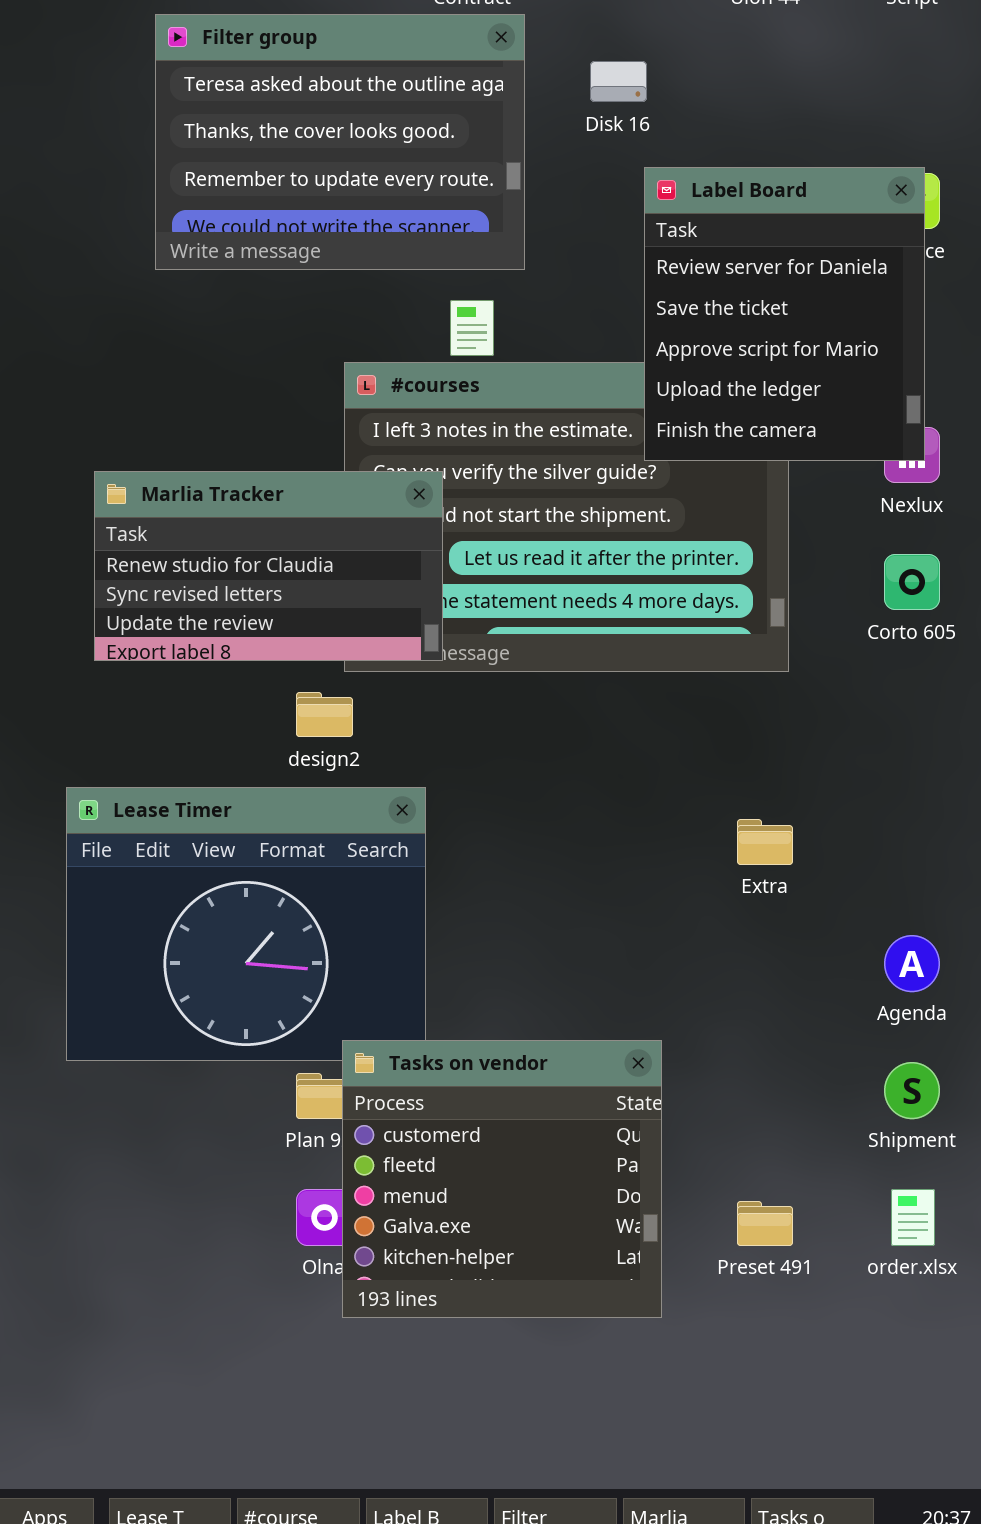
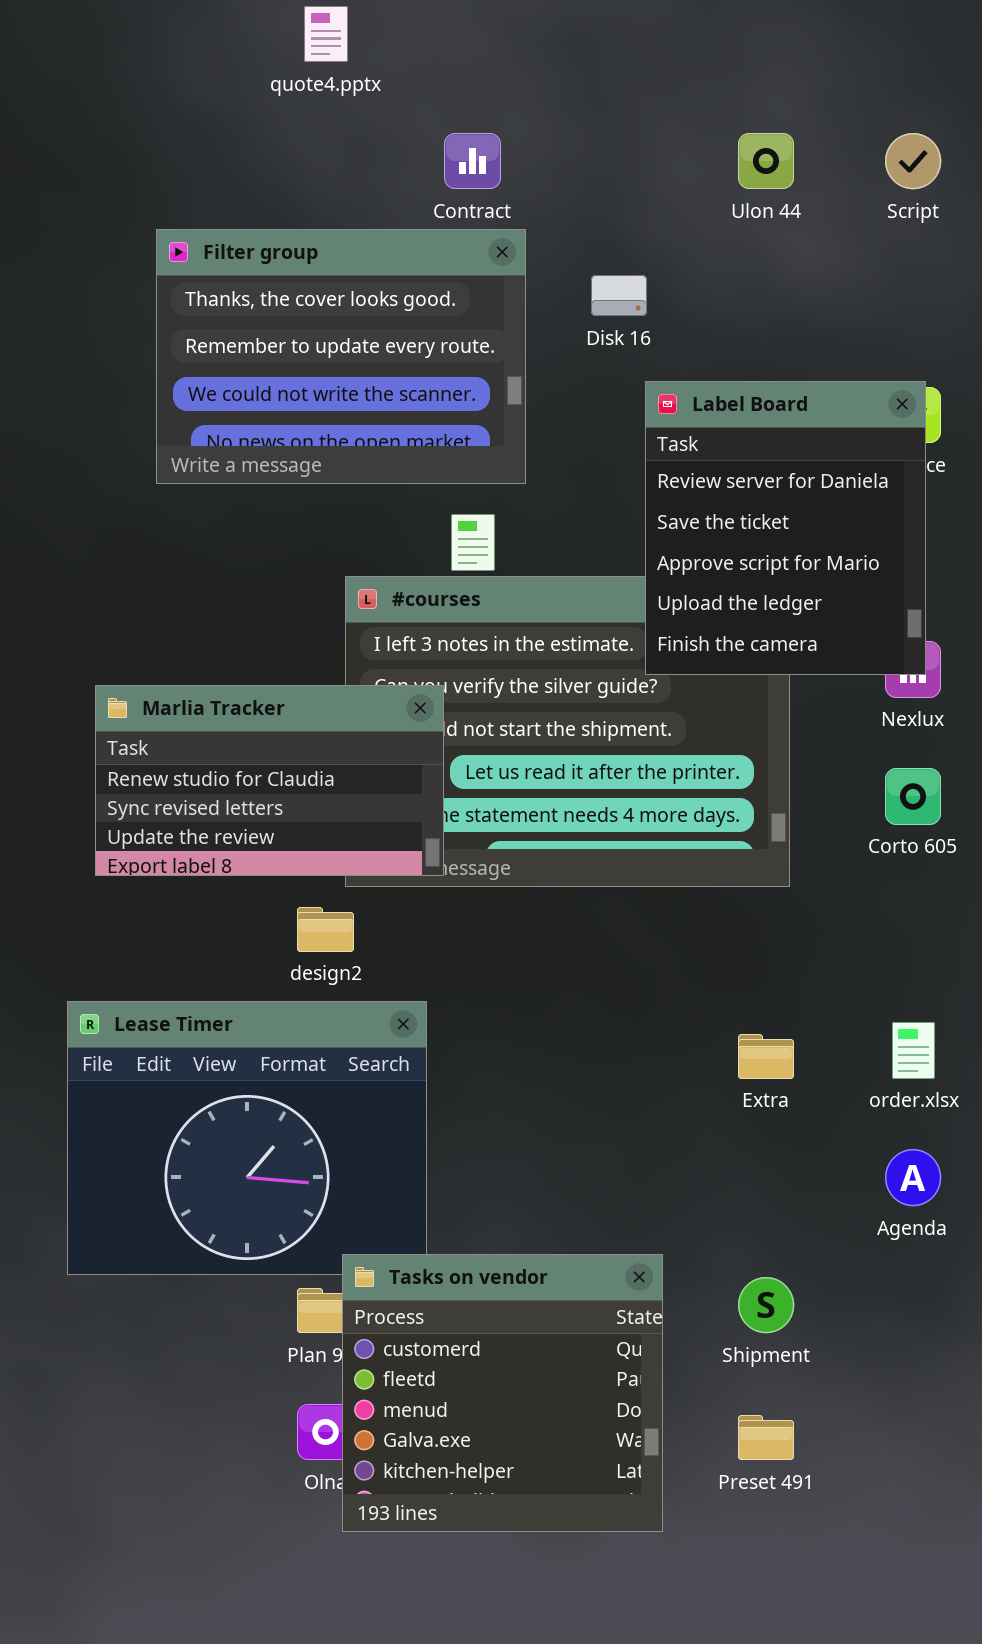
Filter group: [155,14,525,270] -> [156,229,526,484], scrolled down 1 row
Shipment: [884,1062,940,1119] -> [738,1277,794,1333], moved
order.xlsx: [891,1189,935,1246] -> [892,1022,935,1079], moved

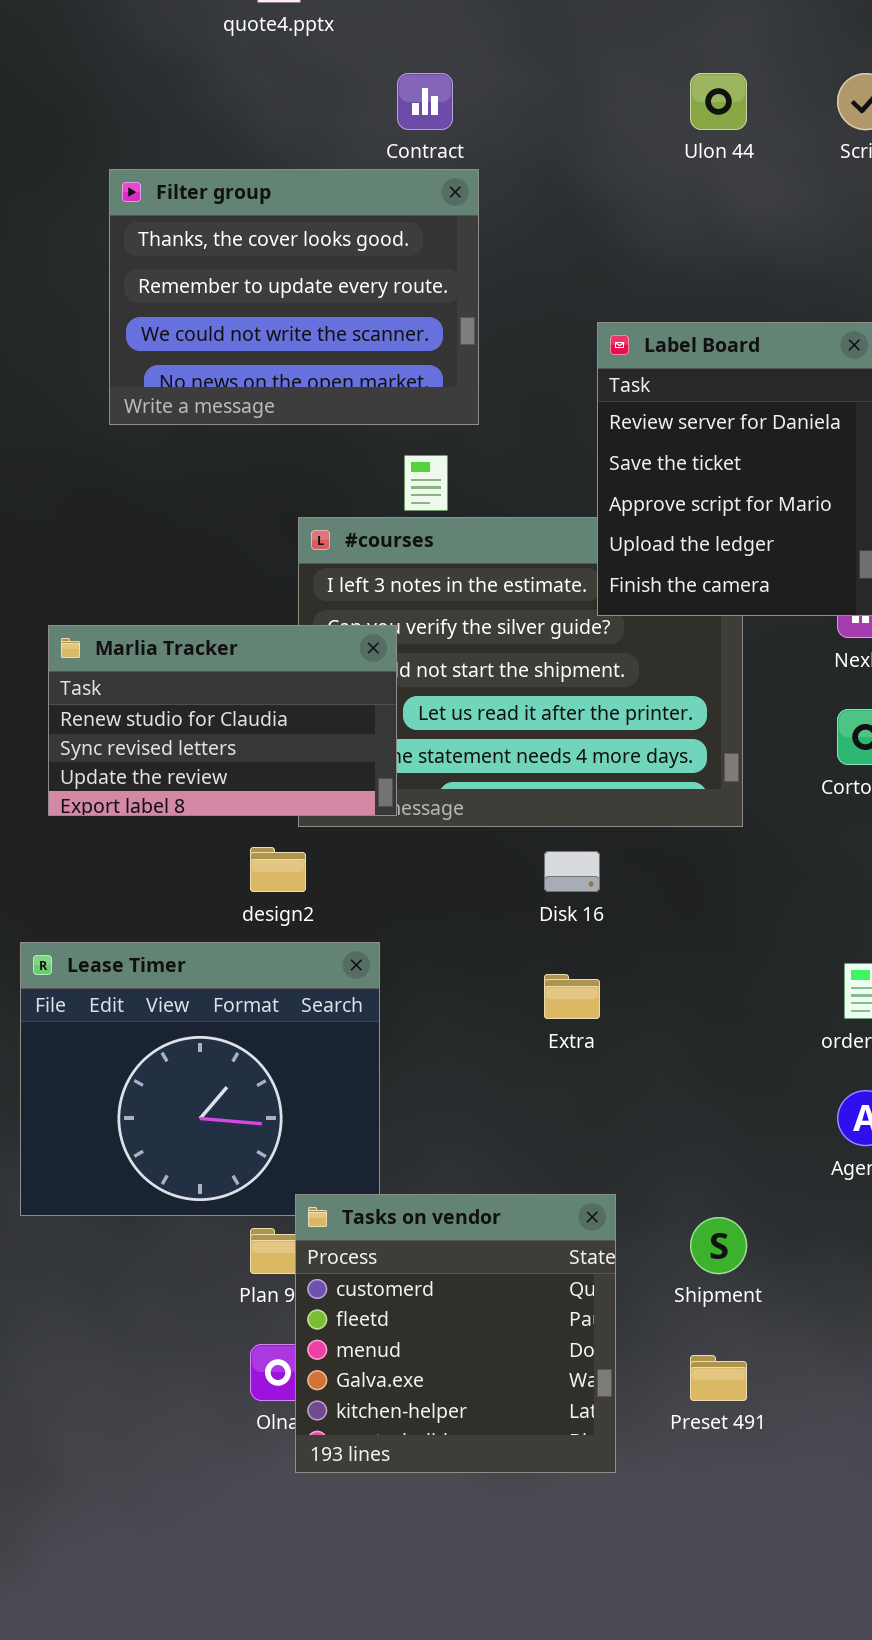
Disk 16: [591,275,647,316] -> [544,851,600,892], moved
Extra: [738,1034,794,1079] -> [544,974,600,1019], moved

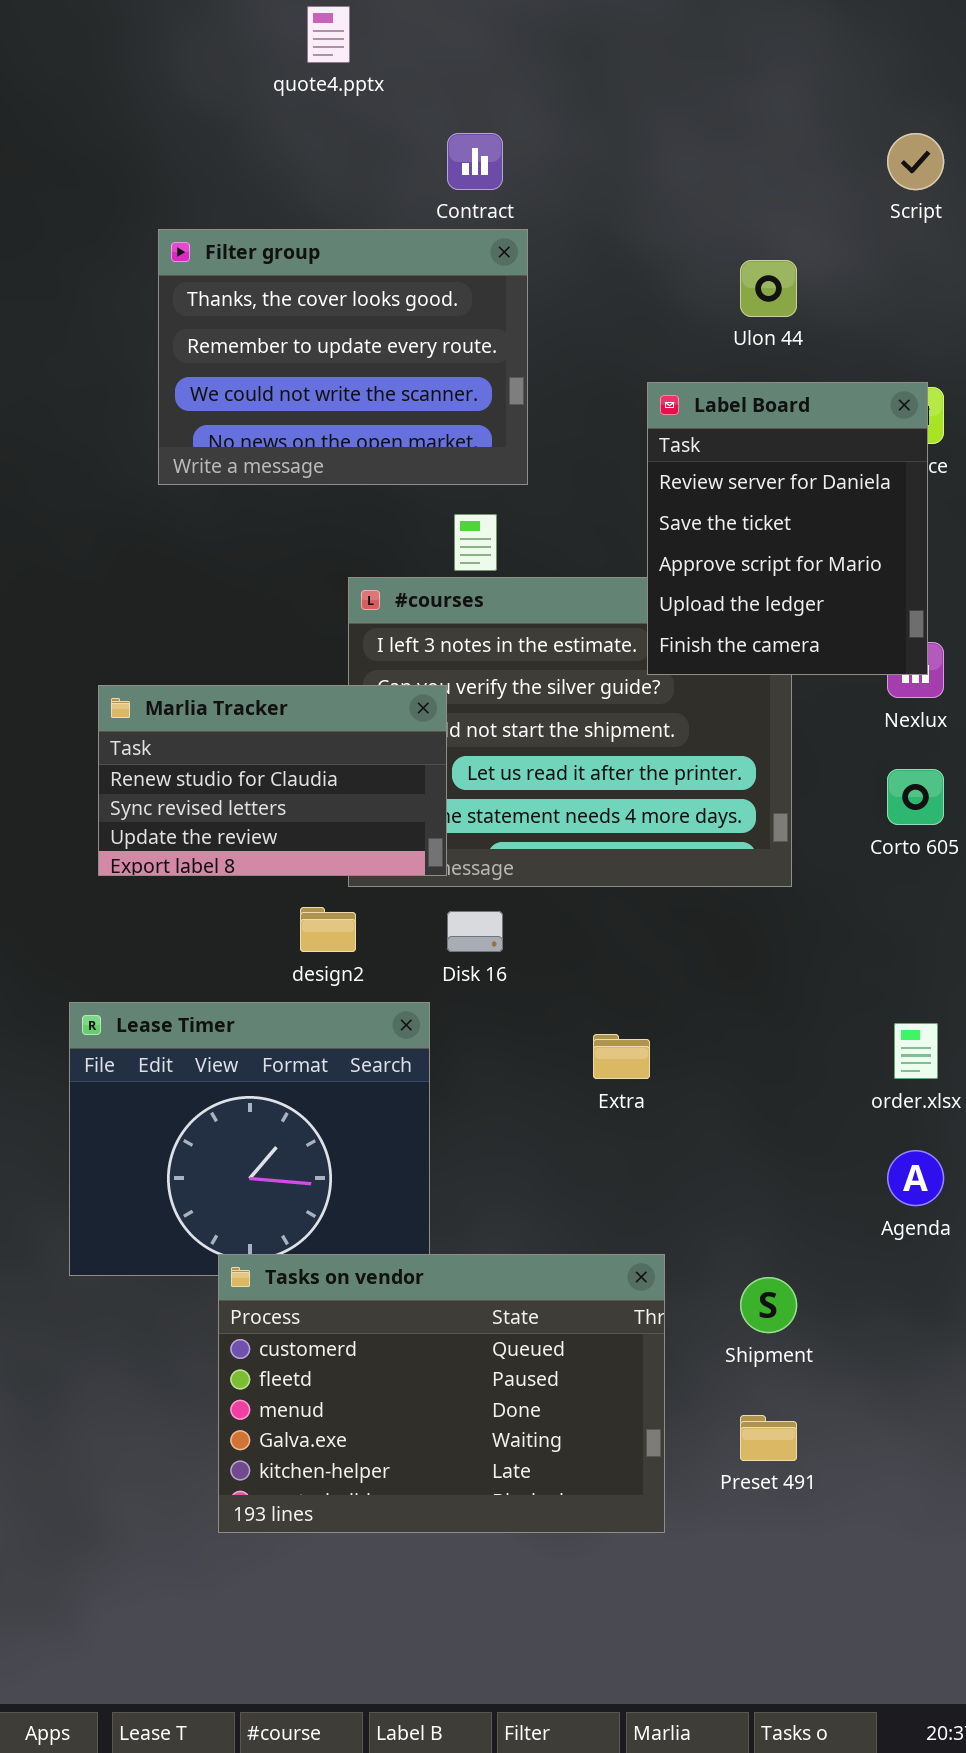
Ulon 44: [690,73,747,130] -> [740,260,797,317], moved
Disk 16: [544,851,600,892] -> [447,911,503,952], moved
Tasks on vendor: [295,1194,616,1473] -> [218,1254,665,1533], resized

